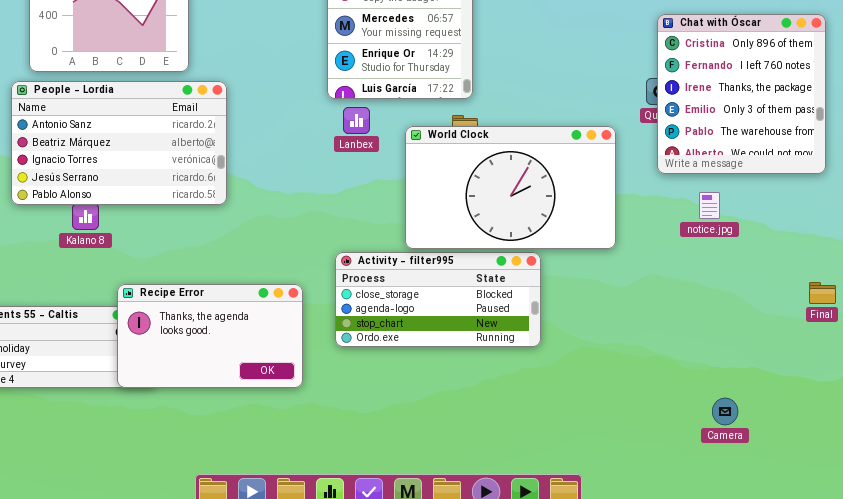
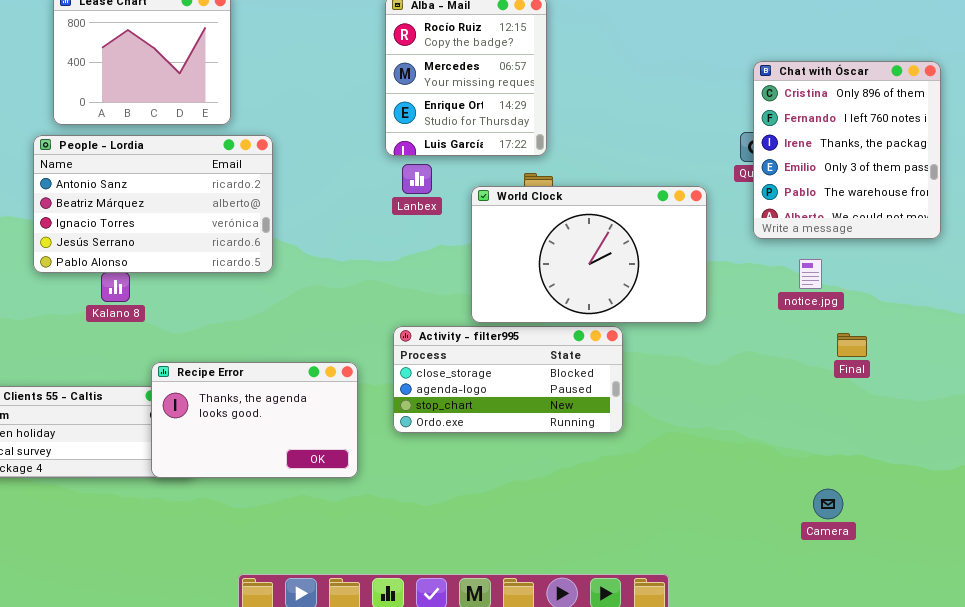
Final: [809,282,836,304] -> [837,333,867,357], moved

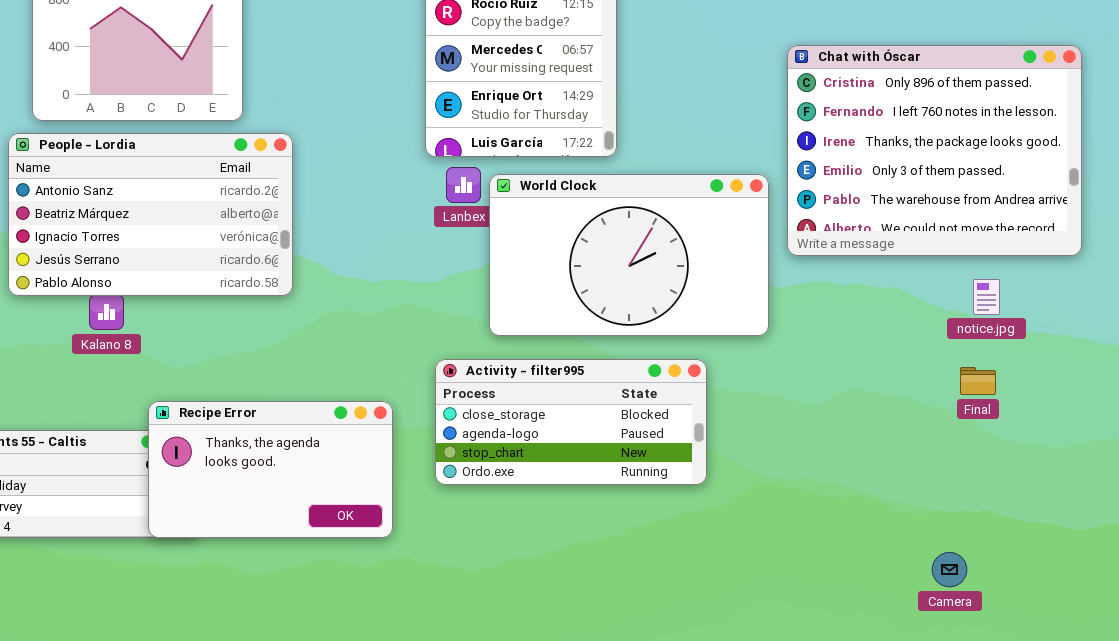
Chat with Óscar: [753,61,941,239] -> [787,45,1082,256], resized
World Clock: [471,186,707,323] -> [489,174,769,336], moved
notice.jpg: [799,259,822,289] -> [973,279,1000,315], moved

